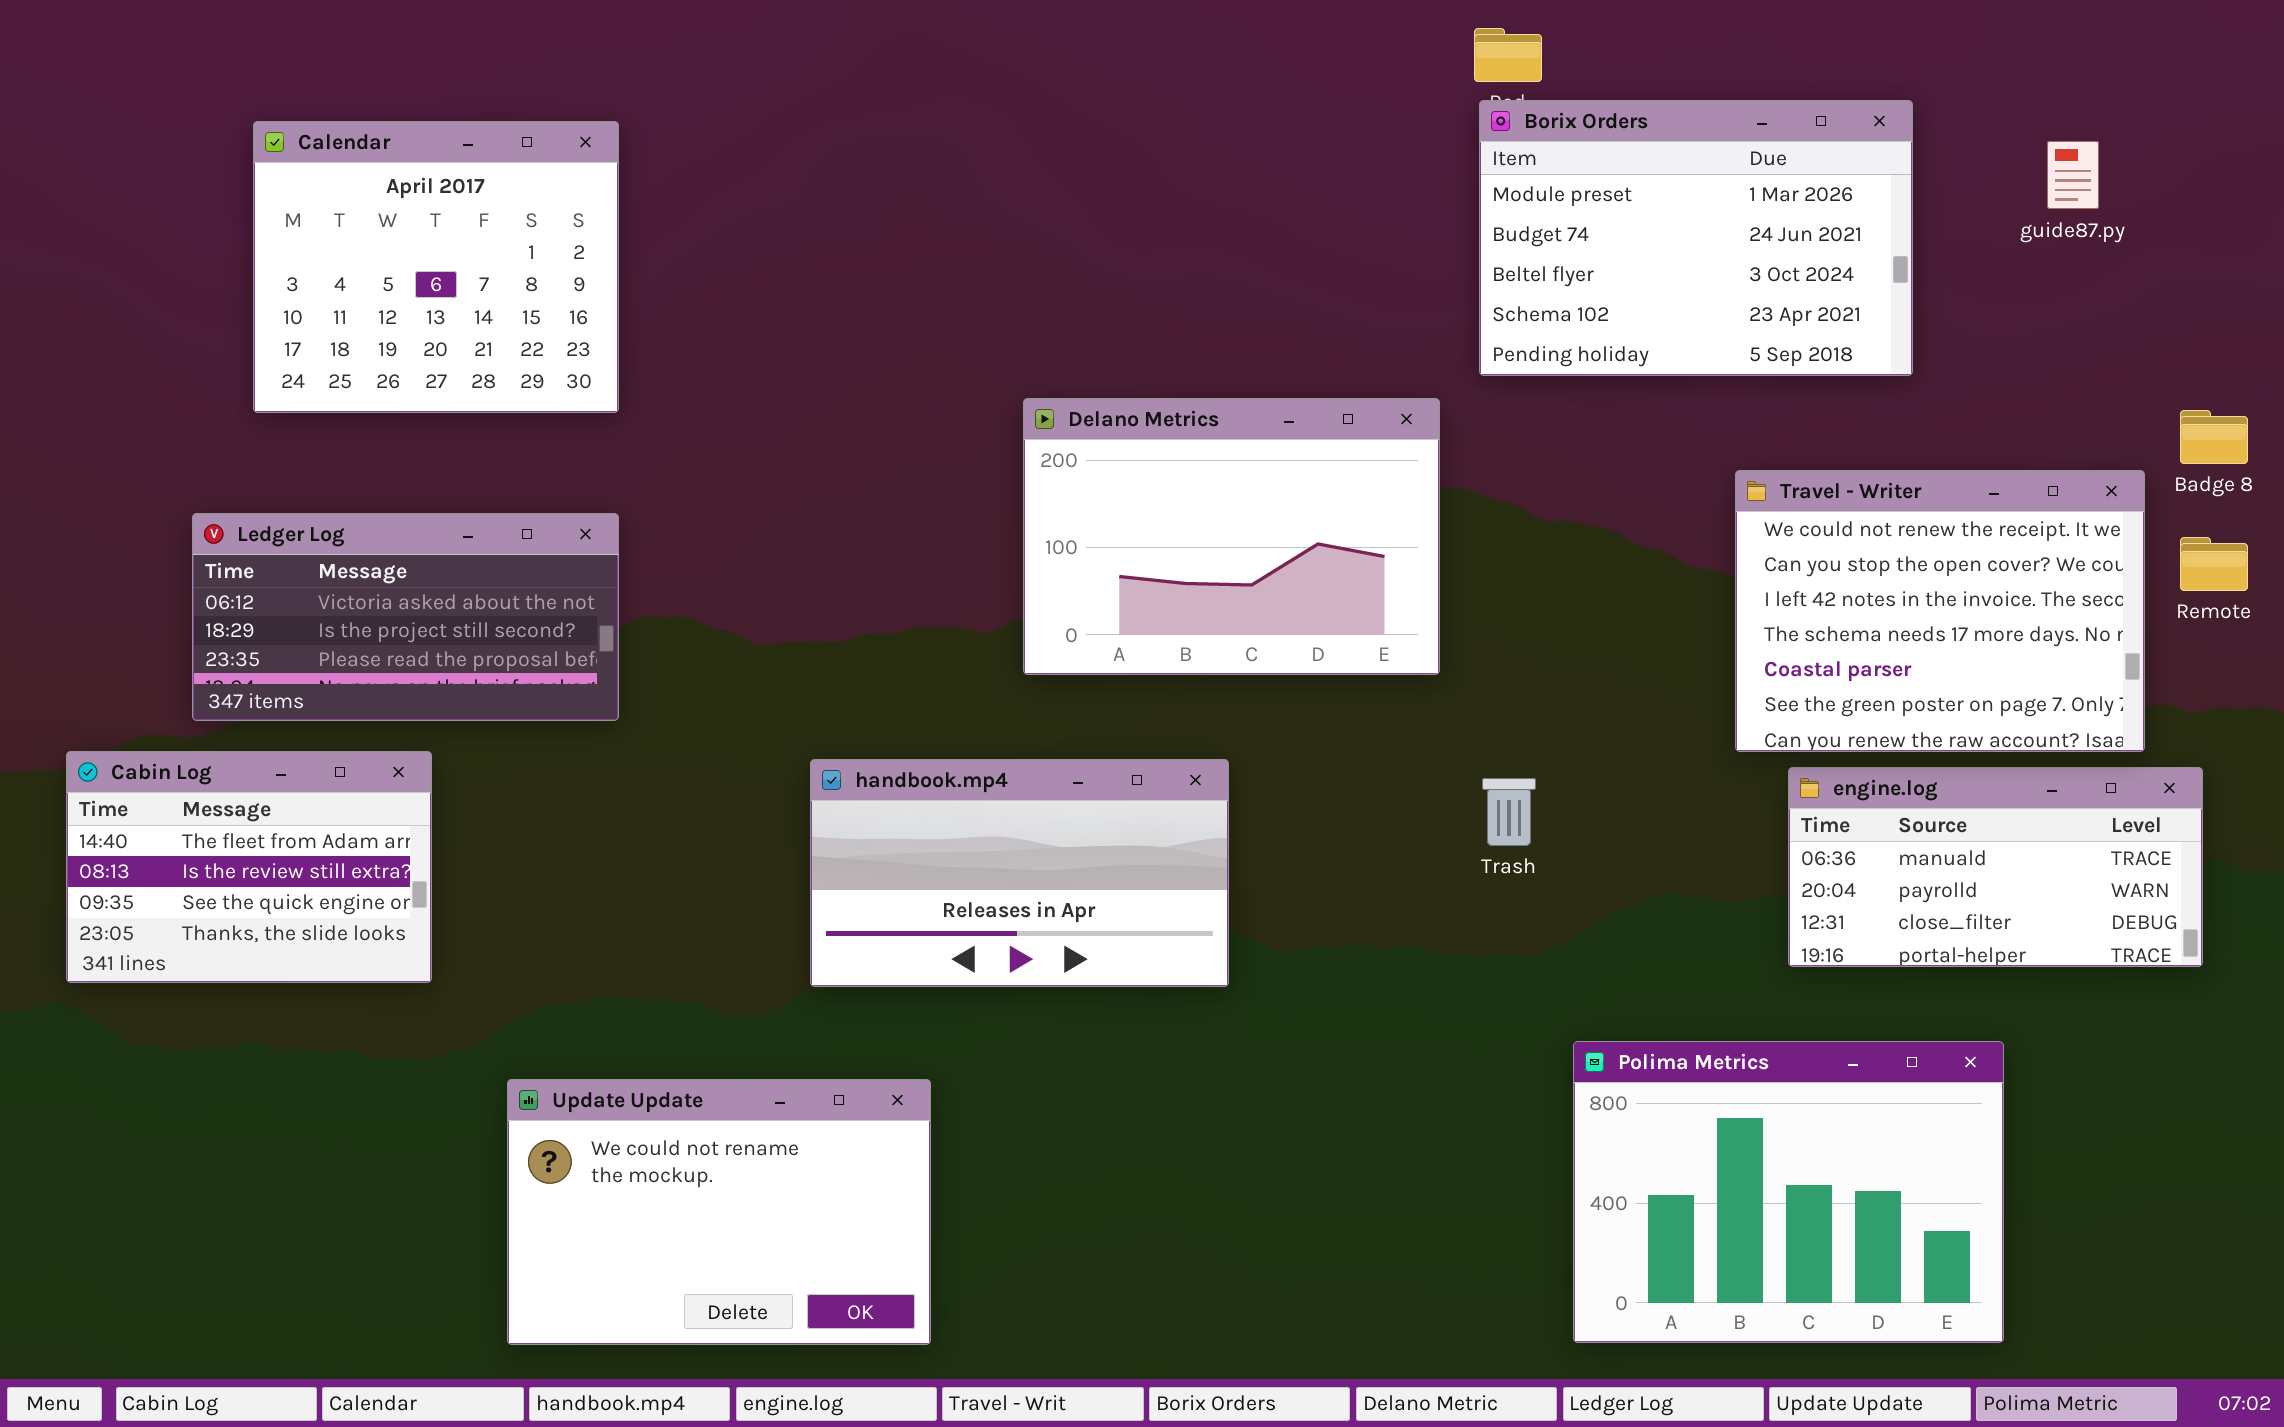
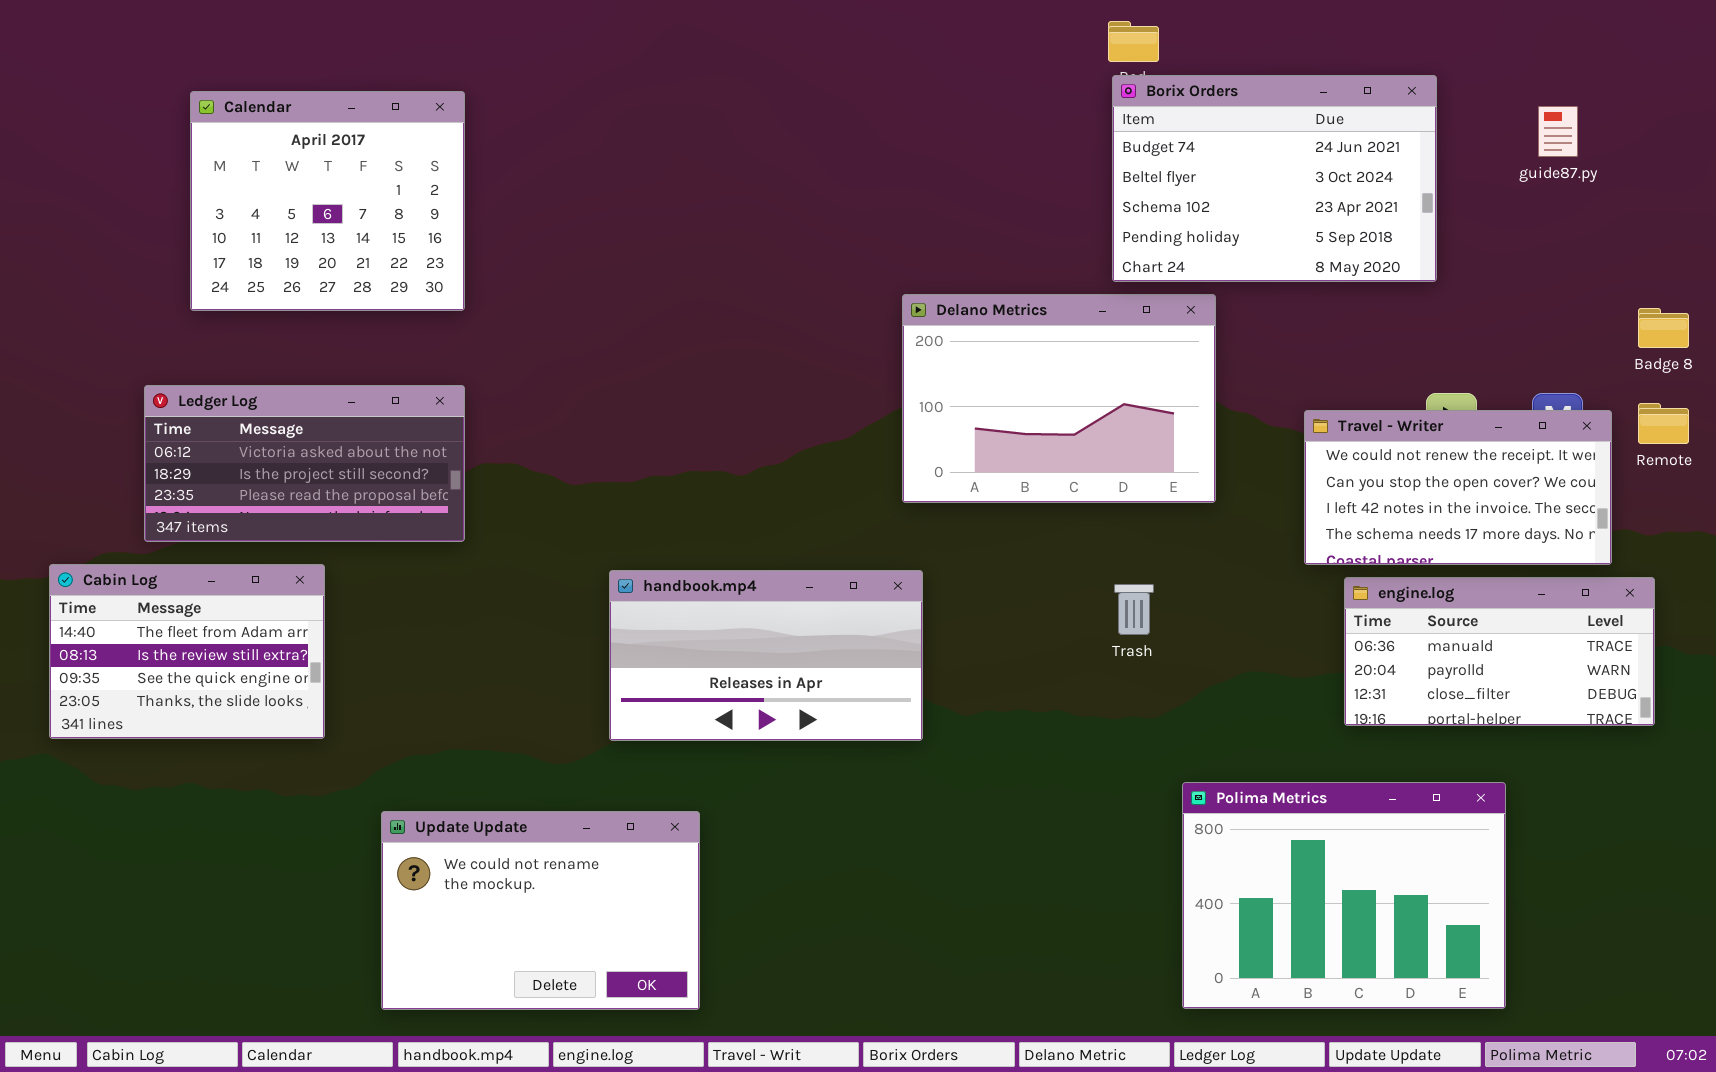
Borix Orders: [1479,100,1913,376] -> [1112,75,1437,282], scrolled down 1 row
Delano Metrics: [1023,398,1440,675] -> [902,294,1216,503], moved
Travel - Writer: [1735,470,2145,752] -> [1304,410,1612,565], resized

